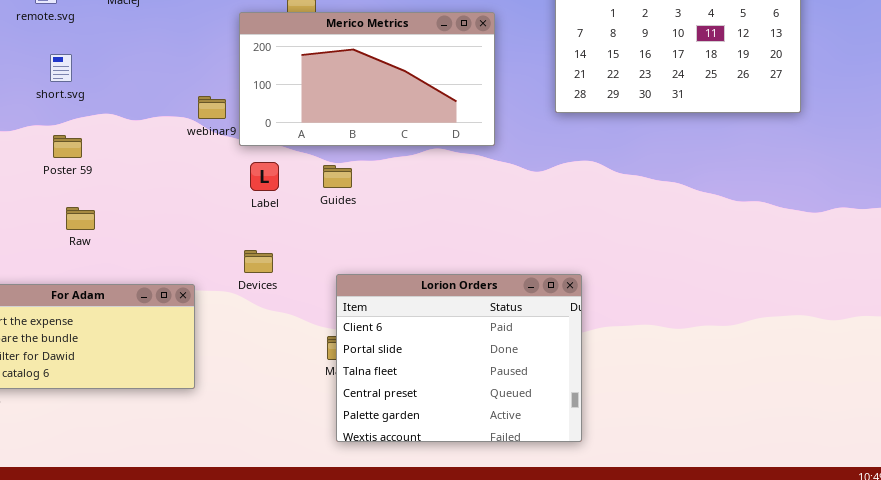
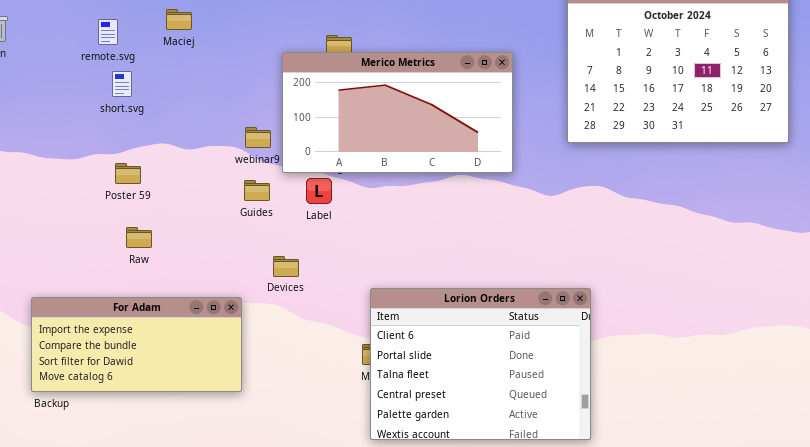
short.svg: [50,54,72,82] -> [112,71,132,97], moved
Label: [250,162,279,191] -> [306,178,332,204], moved
Guides: [323,165,352,188] -> [244,180,270,201], moved
Devices: [244,250,273,273] -> [273,256,299,277], moved

